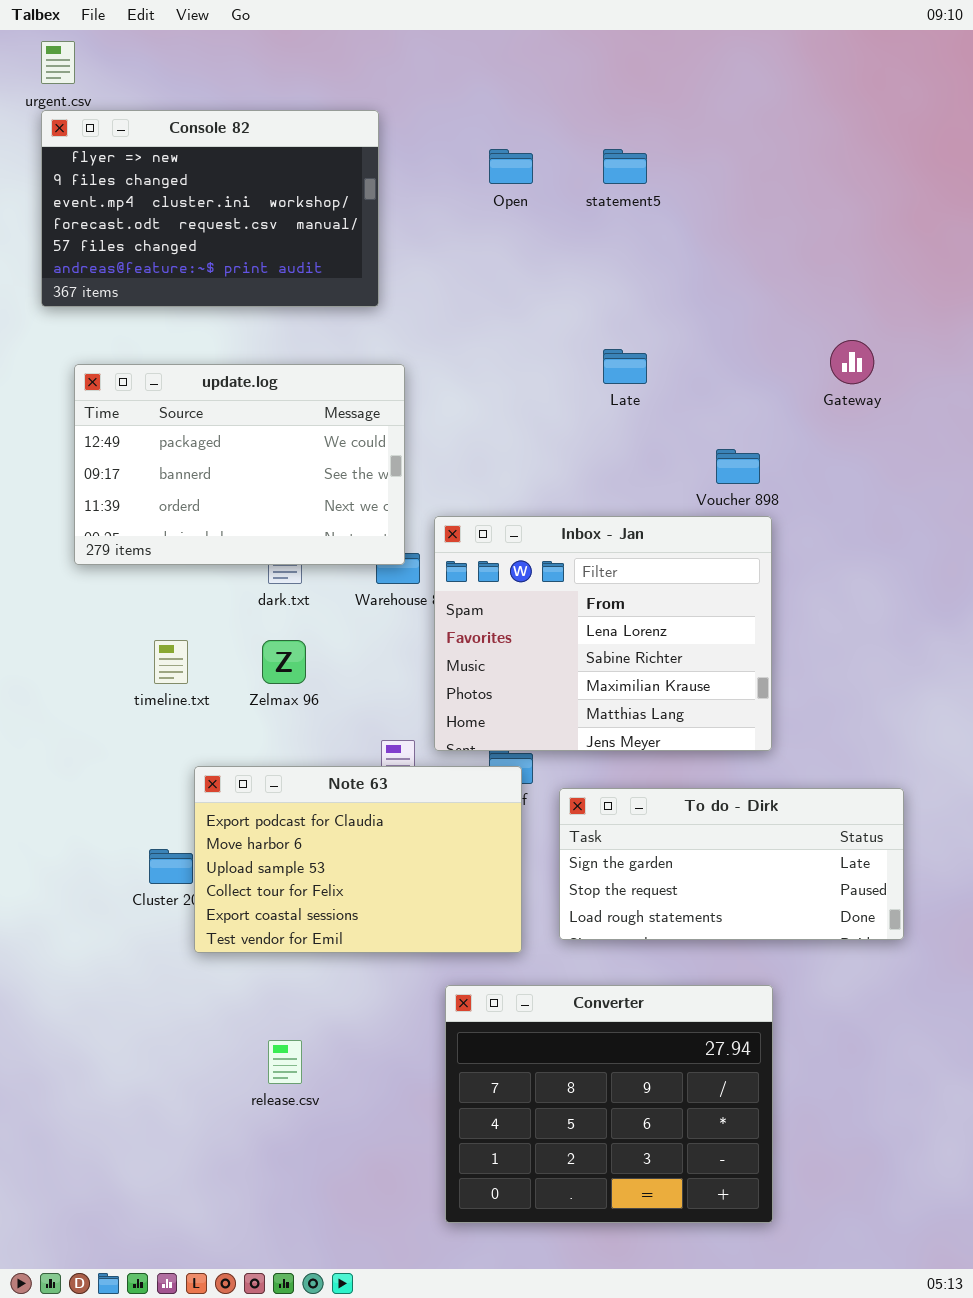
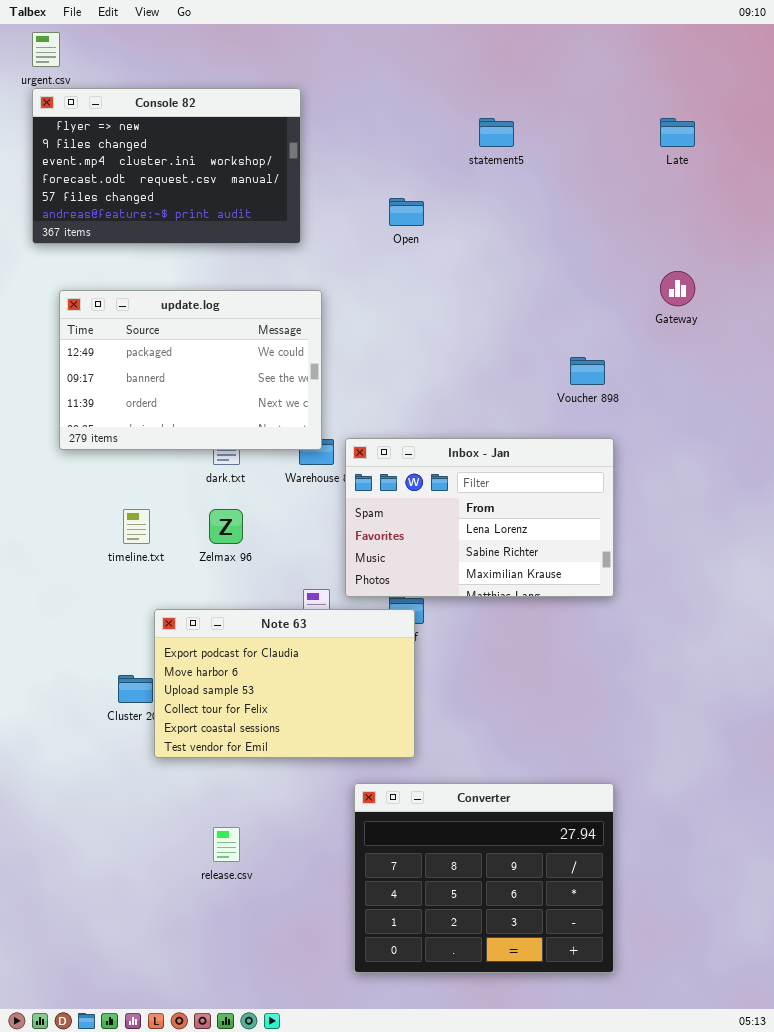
Open: [489,149,533,184] -> [389,198,424,226], moved
Late: [603,349,647,384] -> [660,118,695,147], moved
Inbox - Jan: [434,516,772,751] -> [345,438,614,597], resized
To do - Dirk: [559,788,904,940] -> none, closed

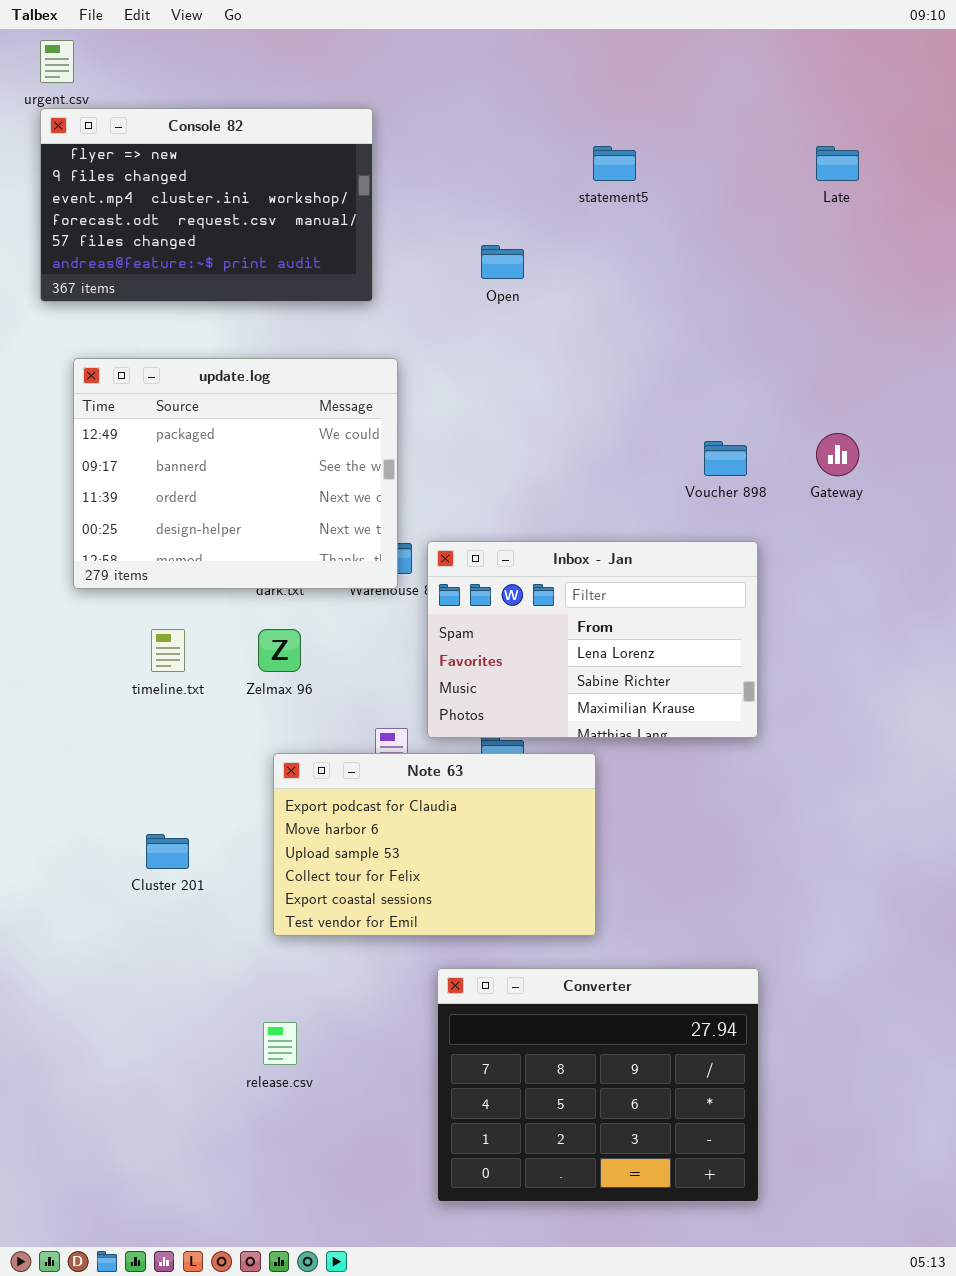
Gateway: [660,271,695,306] -> [816,433,859,476], moved
update.log: [59,290,322,450] -> [73,358,398,589], resized
Note 63: [154,609,415,758] -> [273,753,596,936], moved

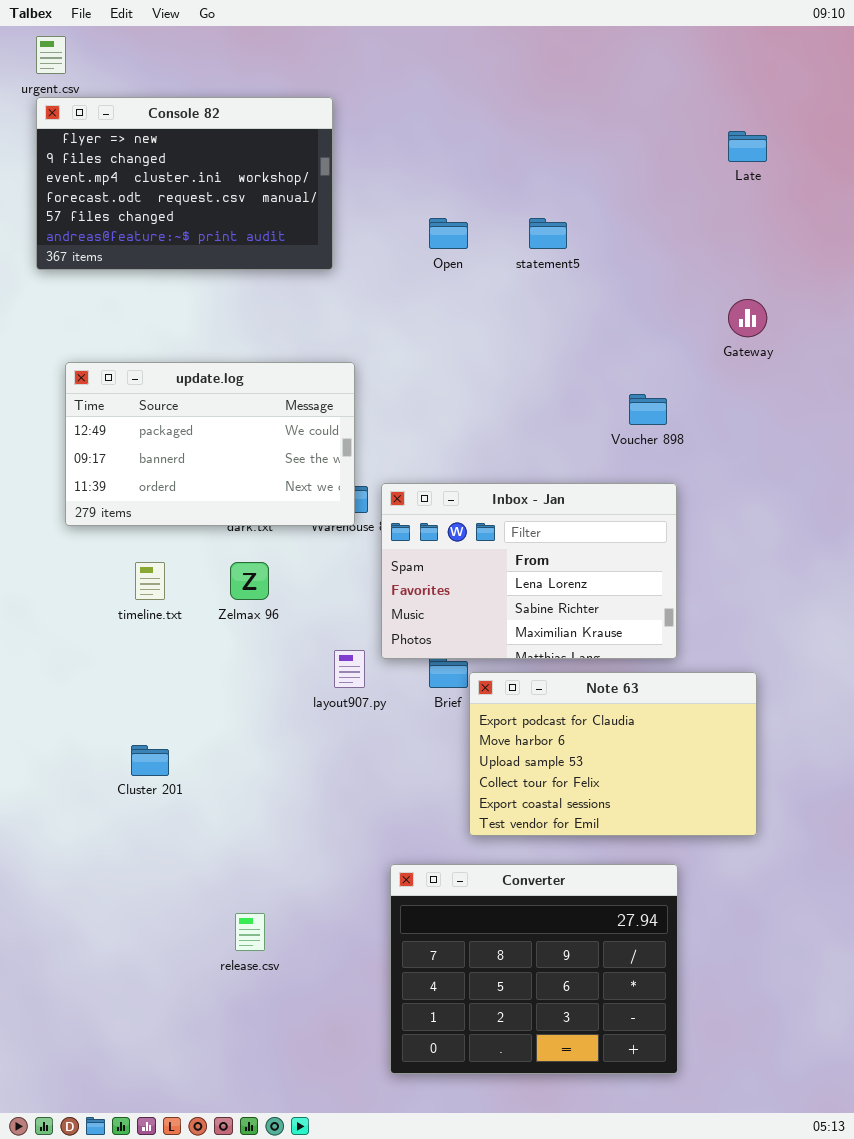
statement5: [593,146,636,181] -> [529,218,567,249], moved
update.log: [73,358,398,589] -> [65,362,355,526], resized
Gateway: [816,433,859,476] -> [728,299,767,337], moved
Note 63: [273,753,596,936] -> [469,672,757,836], moved

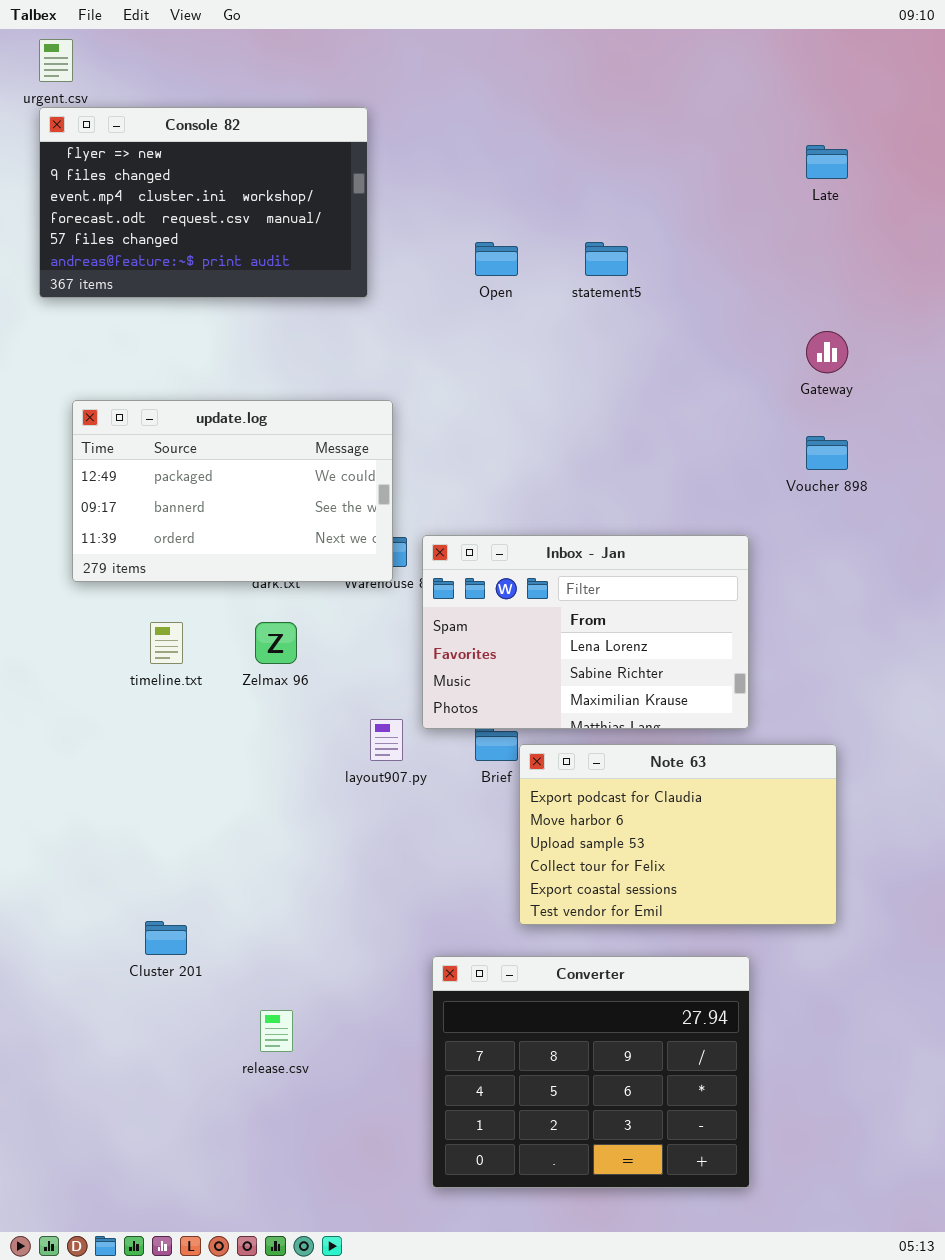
Voucher 898: [629,394,667,425] -> [806,436,848,470], moved
Cluster 201: [131,745,169,776] -> [145,921,187,955], moved

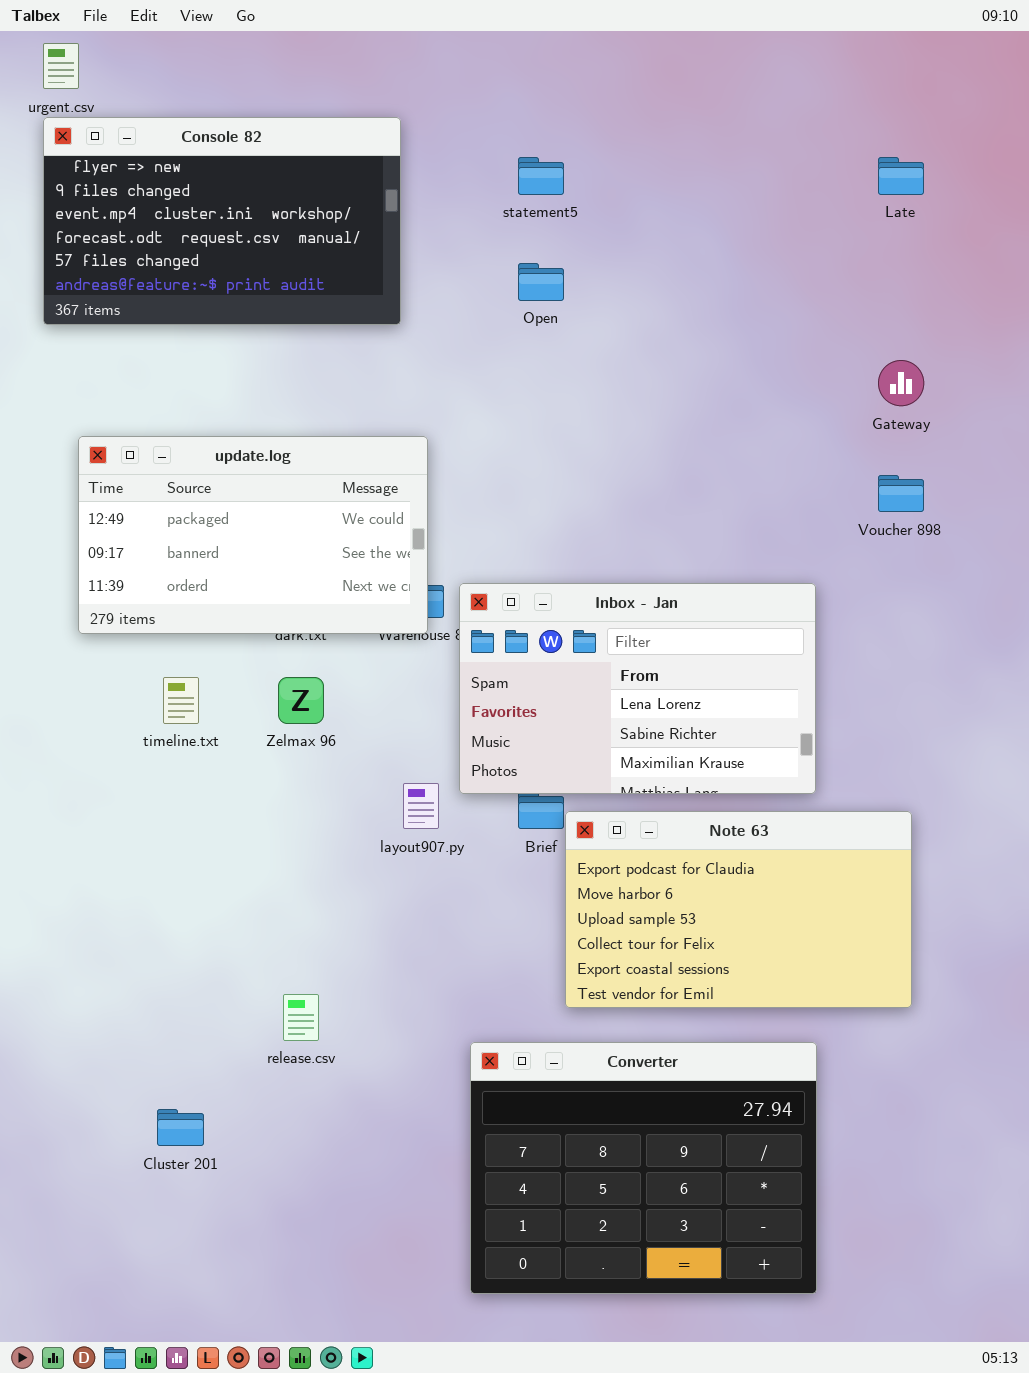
statement5: [585,242,628,276] -> [518,157,564,195], moved
Cluster 201: [145,921,187,955] -> [157,1109,204,1146], moved
release.csv: [260,1010,293,1052] -> [283,994,319,1041], moved

